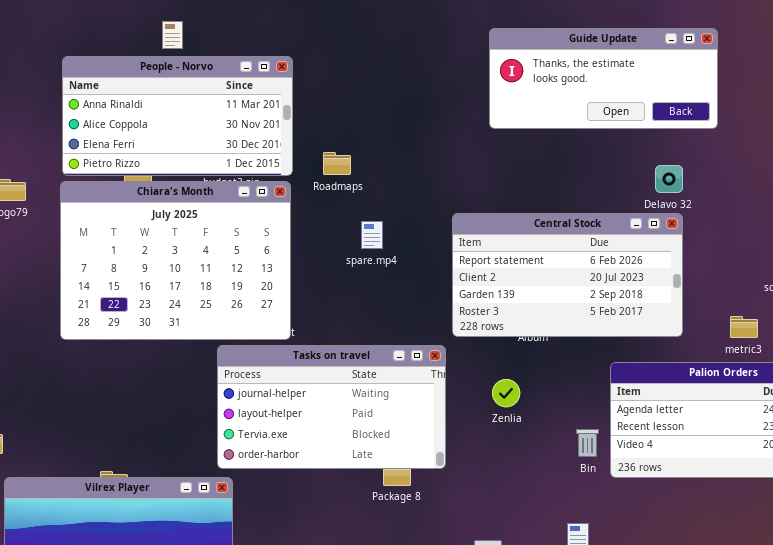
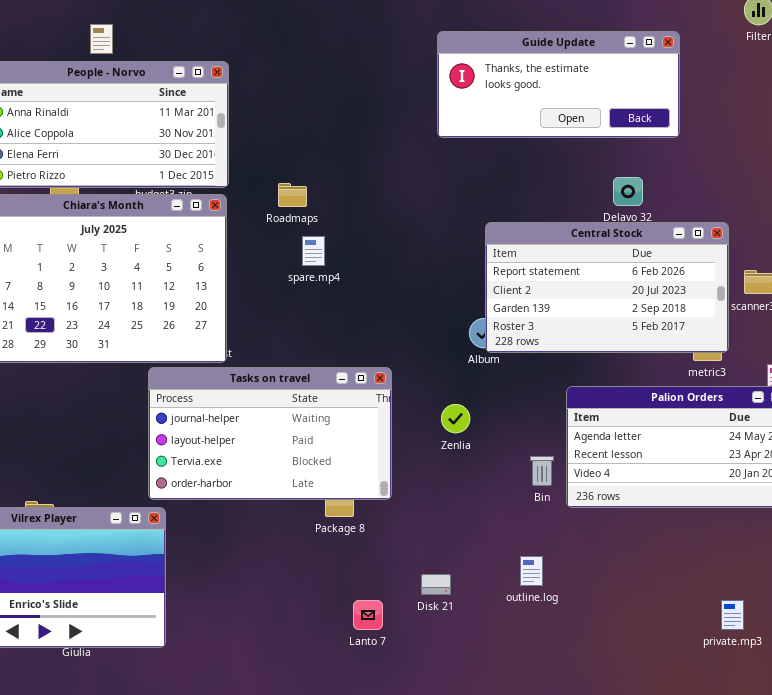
Roadmaps: [323,152,351,175] -> [278,183,307,207], moved
Central Stock: [452,213,683,337] -> [485,222,729,353], moved

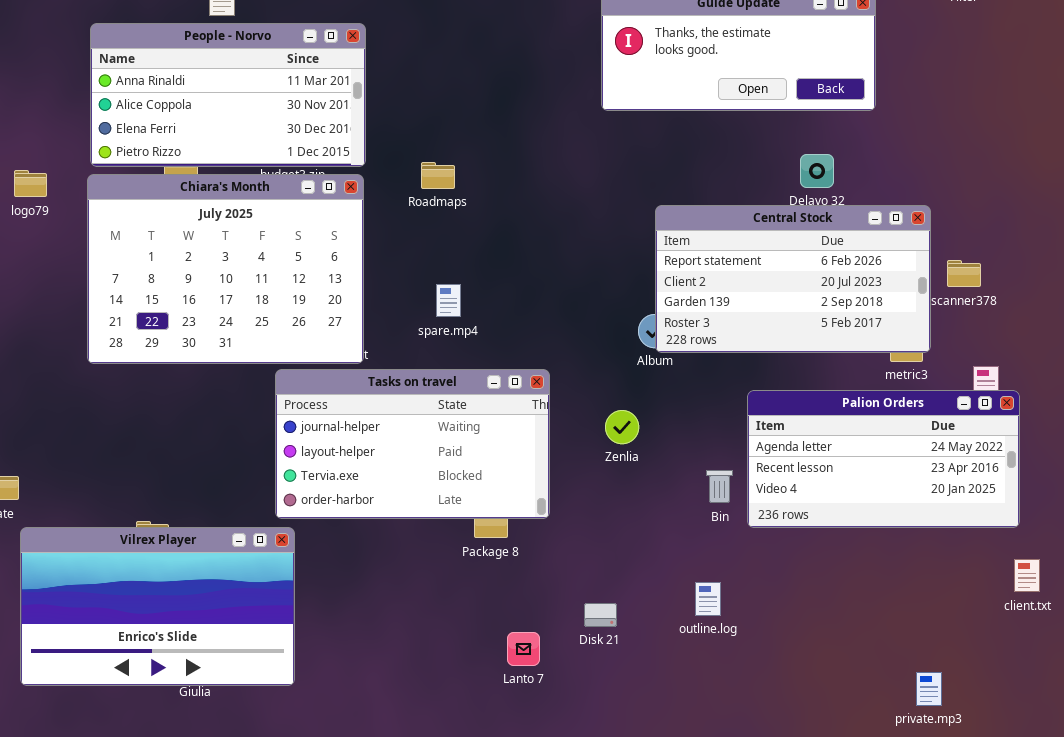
spare.mp4: [302,236,325,266] -> [436,284,461,317], moved
private.mp3: [721,600,744,630] -> [916,672,942,706], moved

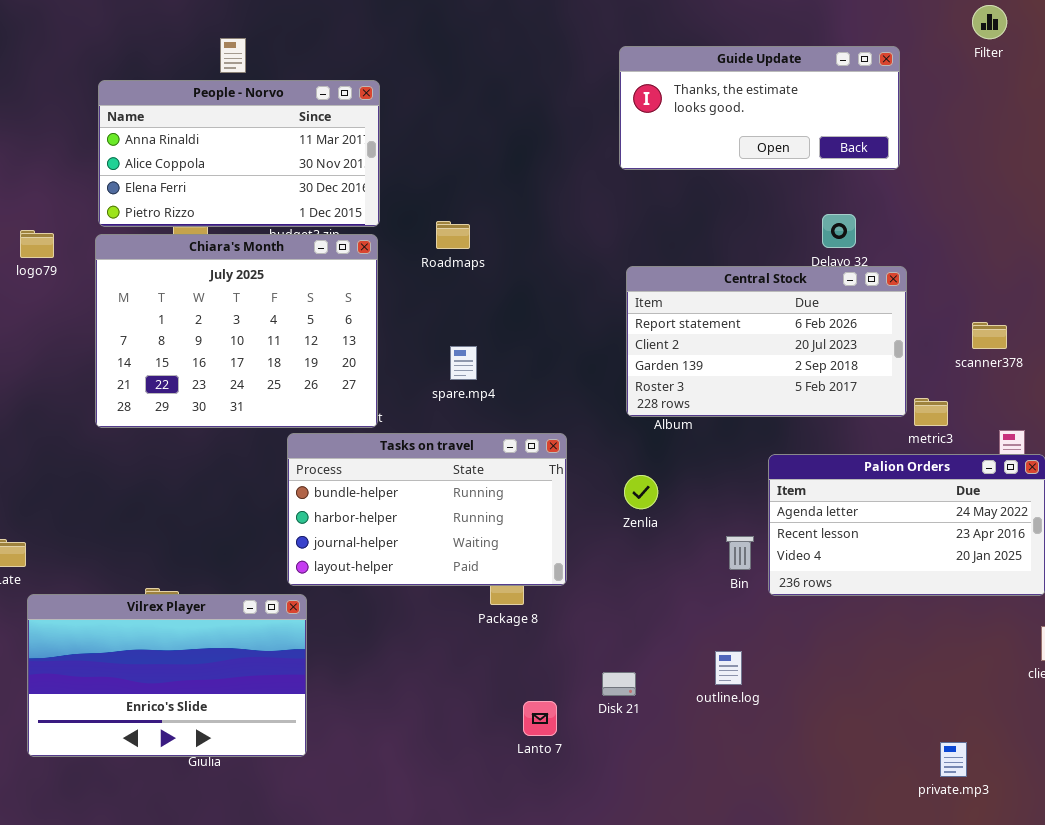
Central Stock: [655,205,931,353] -> [626,266,907,417], moved
Tasks on travel: [275,369,550,519] -> [287,433,567,586], scrolled up 2 rows

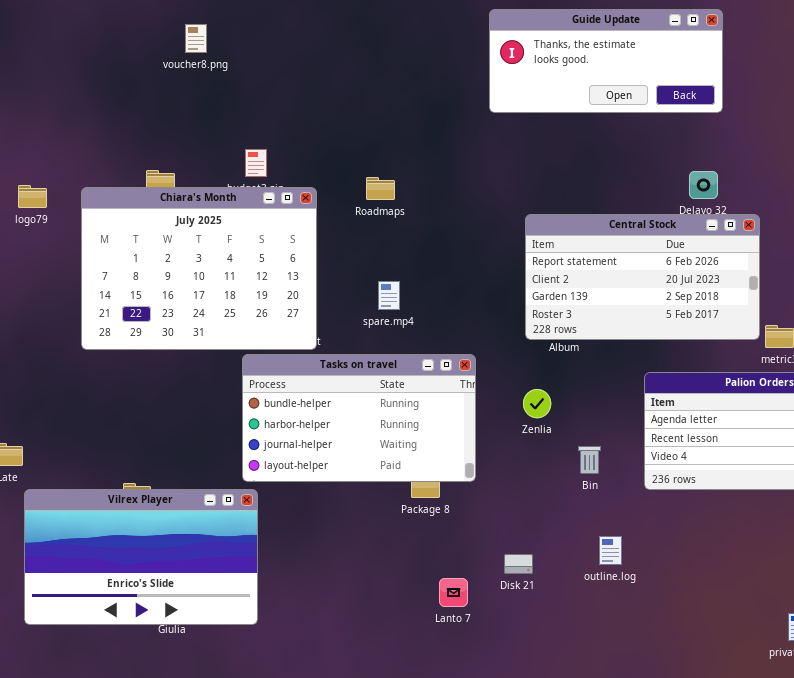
Guide Update: [619,46,900,170] -> [489,9,723,113], moved
People - Norvo: [98,80,380,227] -> none, closed
Bin: [726,536,754,570] -> [578,446,601,474], moved

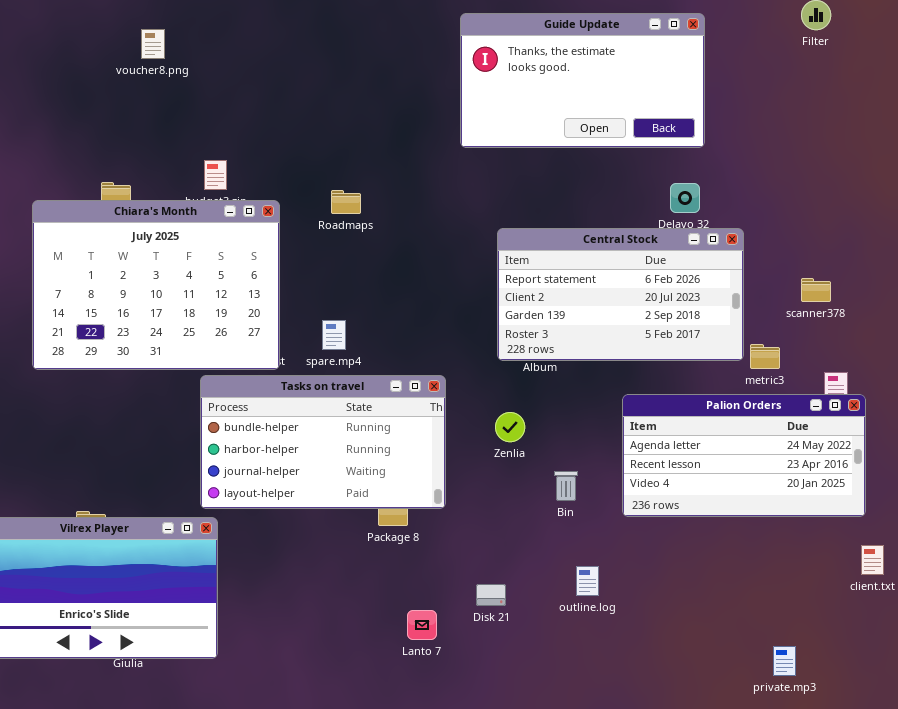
Guide Update: [489,9,723,113] -> [460,13,705,148], resized
spare.mp4: [378,281,400,310] -> [322,320,346,350], moved

